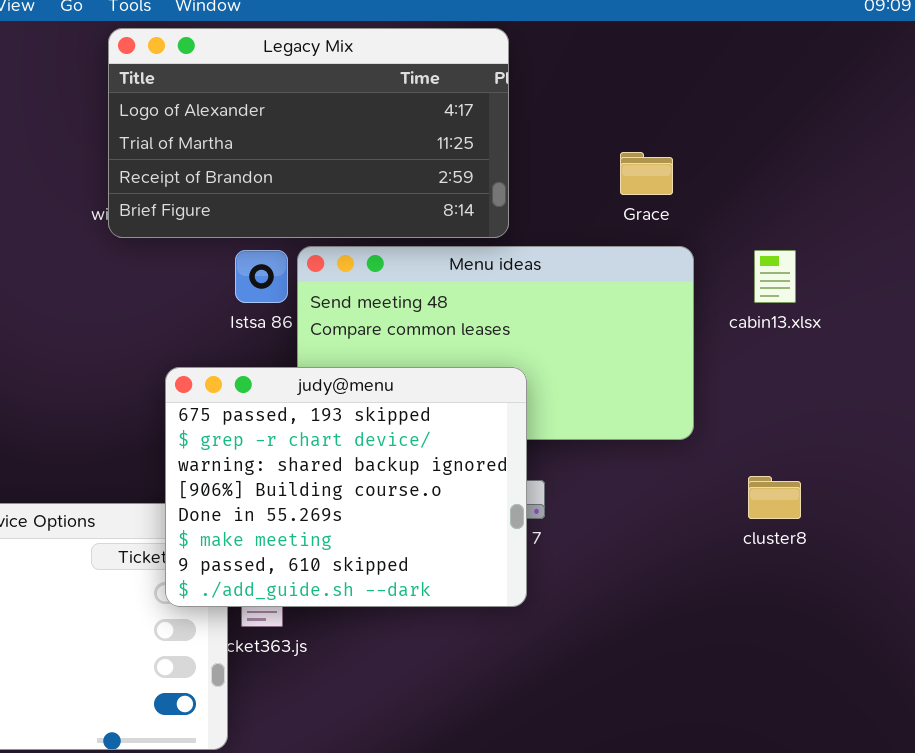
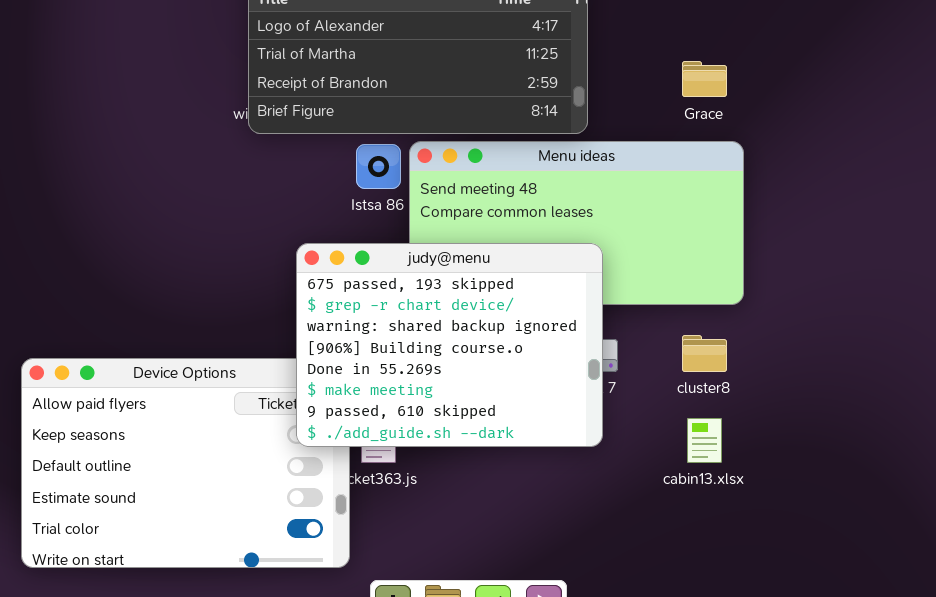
cabin13.xlsx: [754,250,796,303] -> [687,418,722,463], moved
cluster8: [748,476,801,519] -> [682,335,727,372], moved

